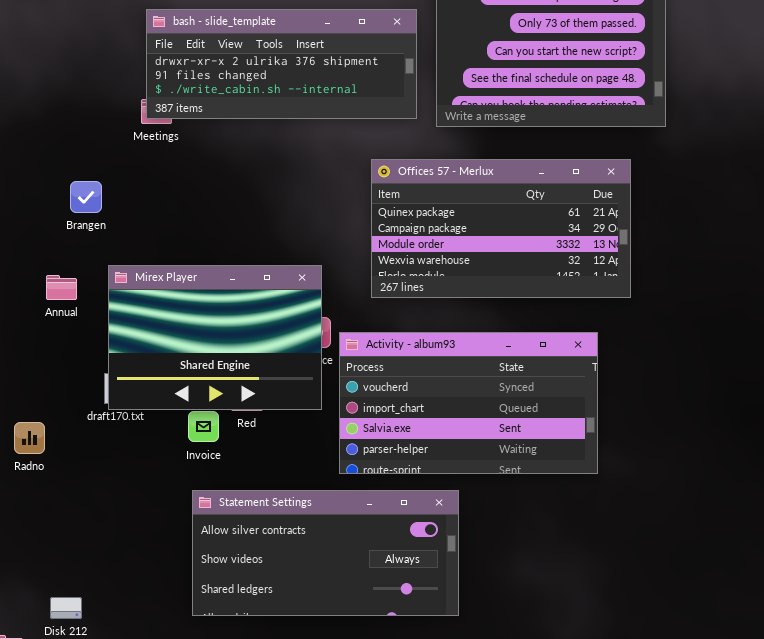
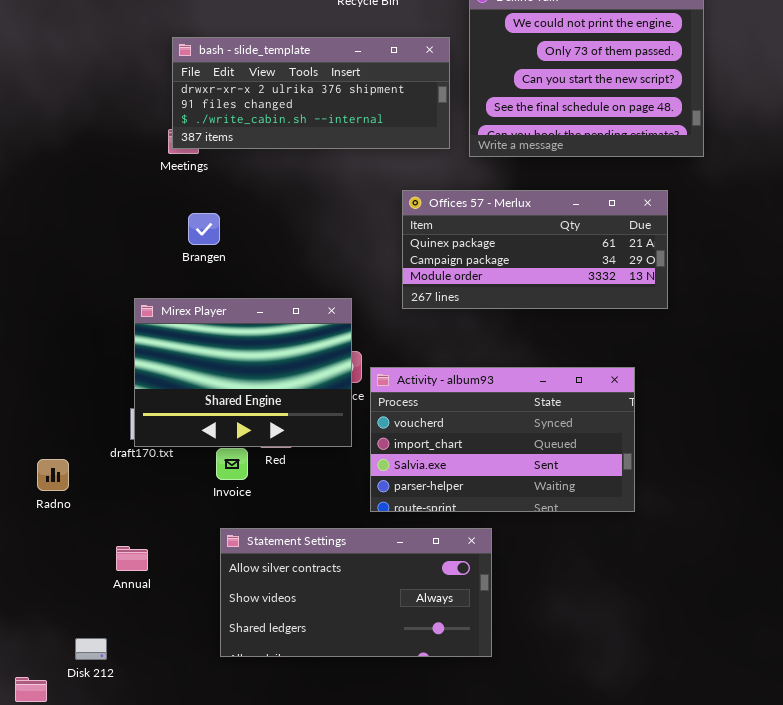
Offices 57 - Merlux: [371,159,631,298] -> [402,190,668,309], resized
Brangen: [70,181,102,213] -> [188,213,220,245], moved
Annual: [46,275,77,300] -> [116,546,148,571], moved

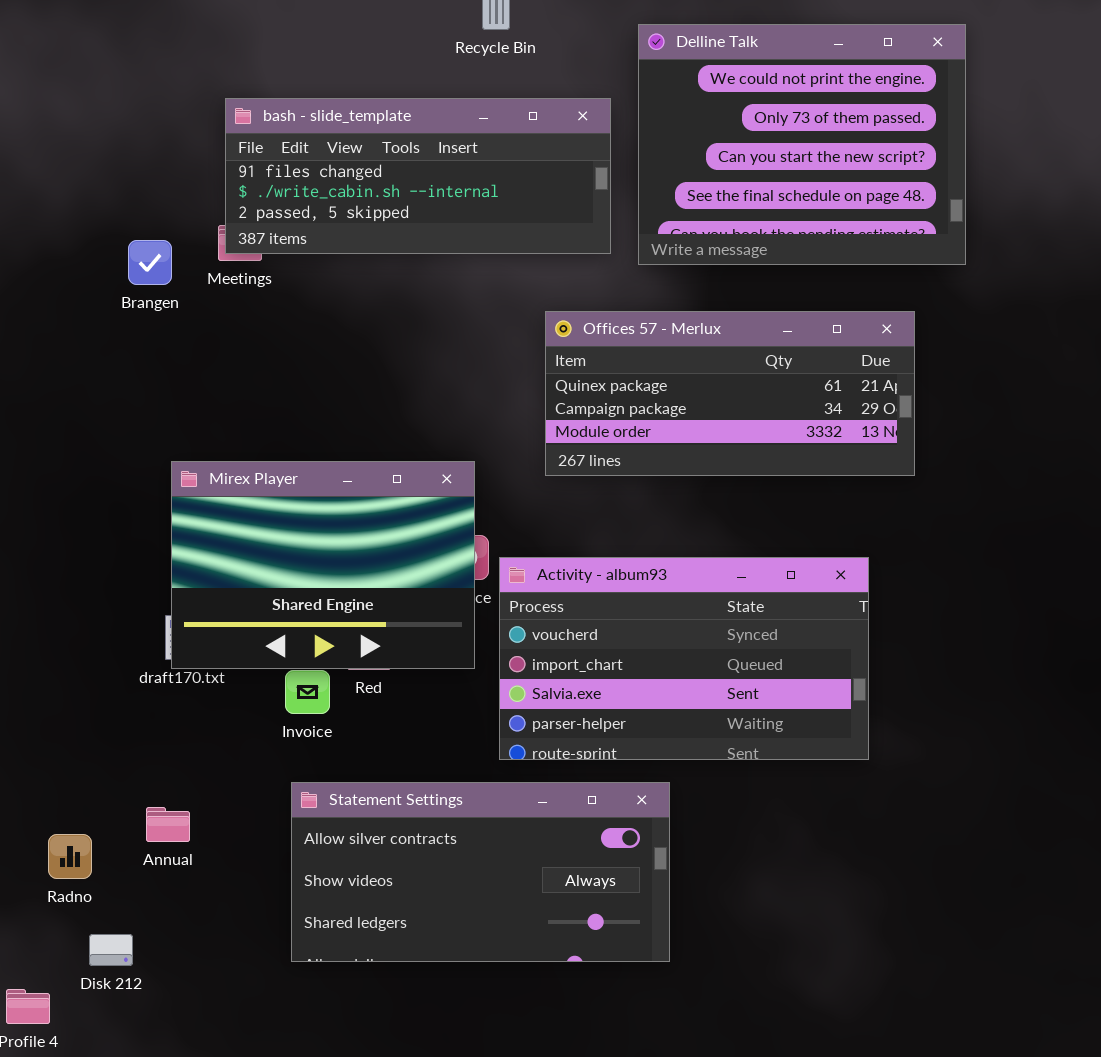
bash - slide_template: [172,37,450,149] -> [225,98,611,254], scrolled down 1 row
Brangen: [188,213,220,245] -> [128,240,172,285], moved
Radno: [37,459,69,491] -> [48,834,92,879], moved

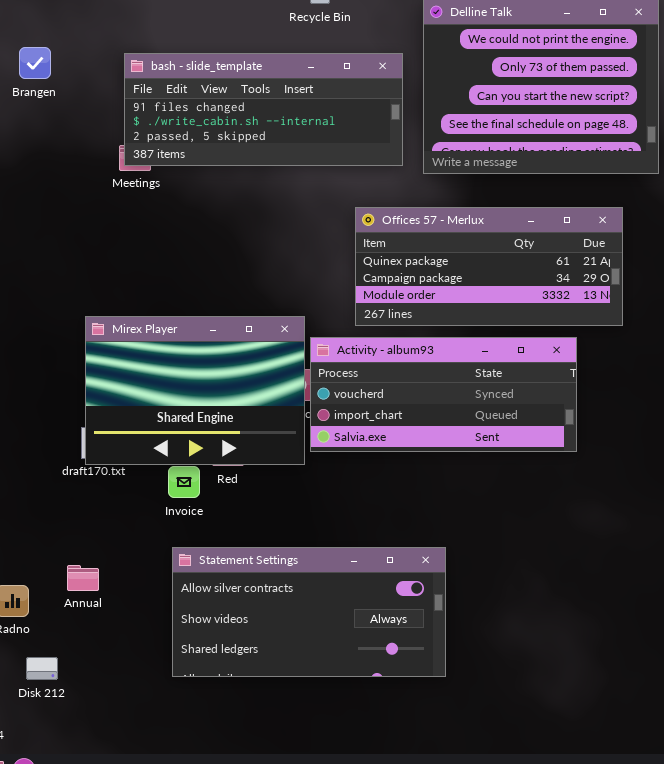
Brangen: [128,240,172,285] -> [19,47,51,79], moved
Activity - album93: [499,557,869,760] -> [310,337,577,452], moved, resized

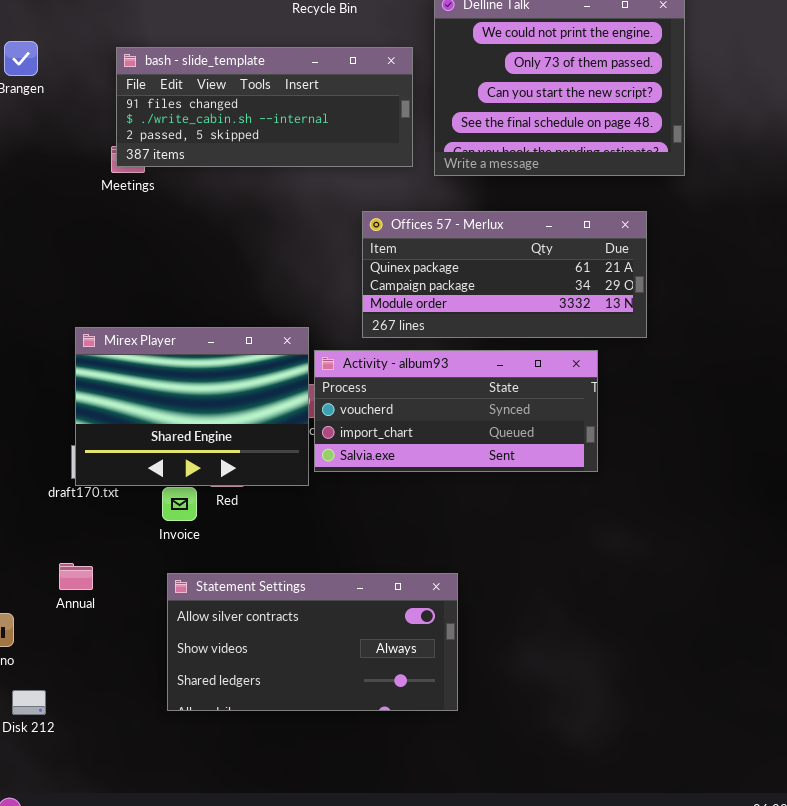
Annual: [67,565,99,591] -> [59,563,93,590], moved

